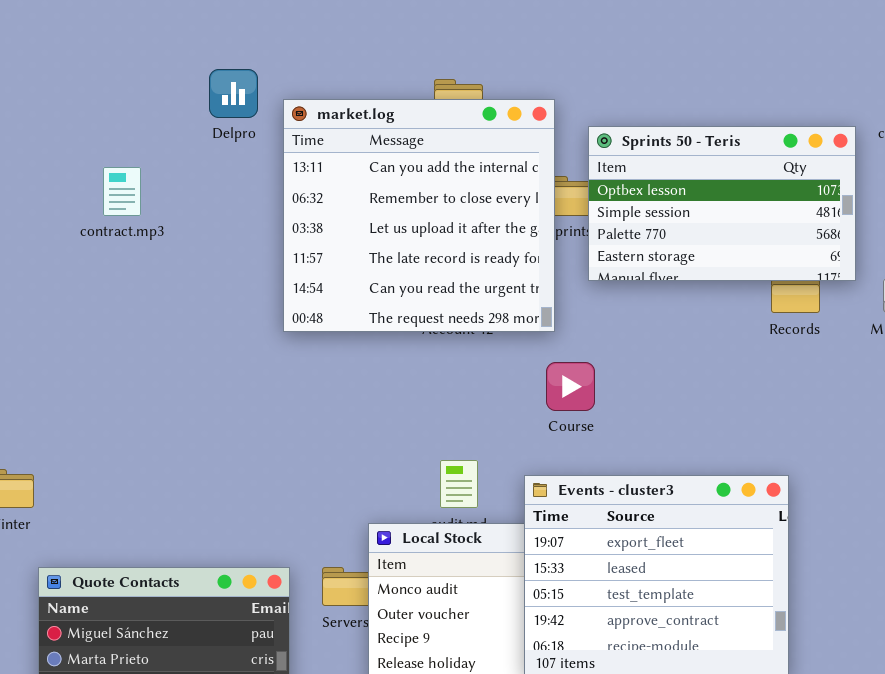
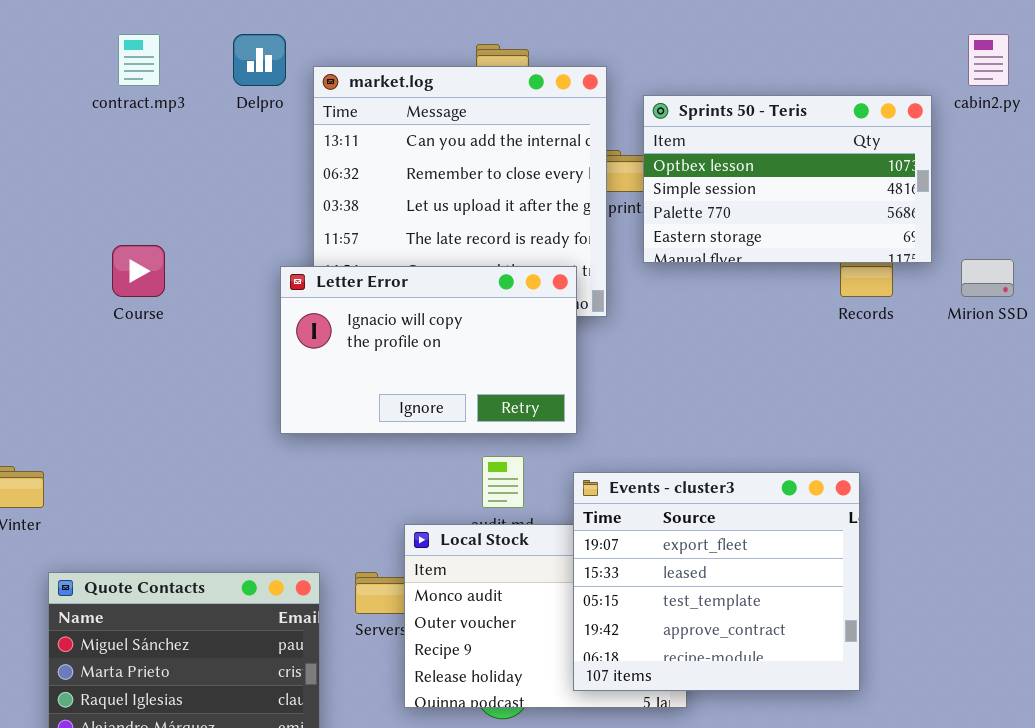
contract.mp3: [103,167,141,216] -> [118,34,160,86], moved
Letter Error: none -> [280,266,577,434], opened
Course: [546,362,595,411] -> [112,245,165,297], moved

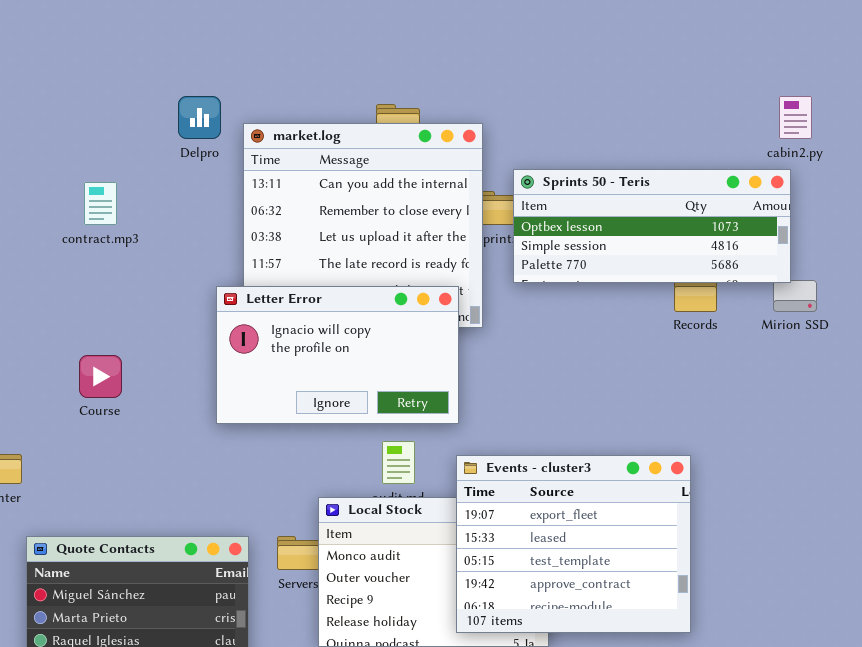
contract.mp3: [118,34,160,86] -> [84,182,117,225], moved
Sprints 50 - Teris: [643,95,932,263] -> [513,169,791,283], resized
Course: [112,245,165,297] -> [79,355,122,398], moved

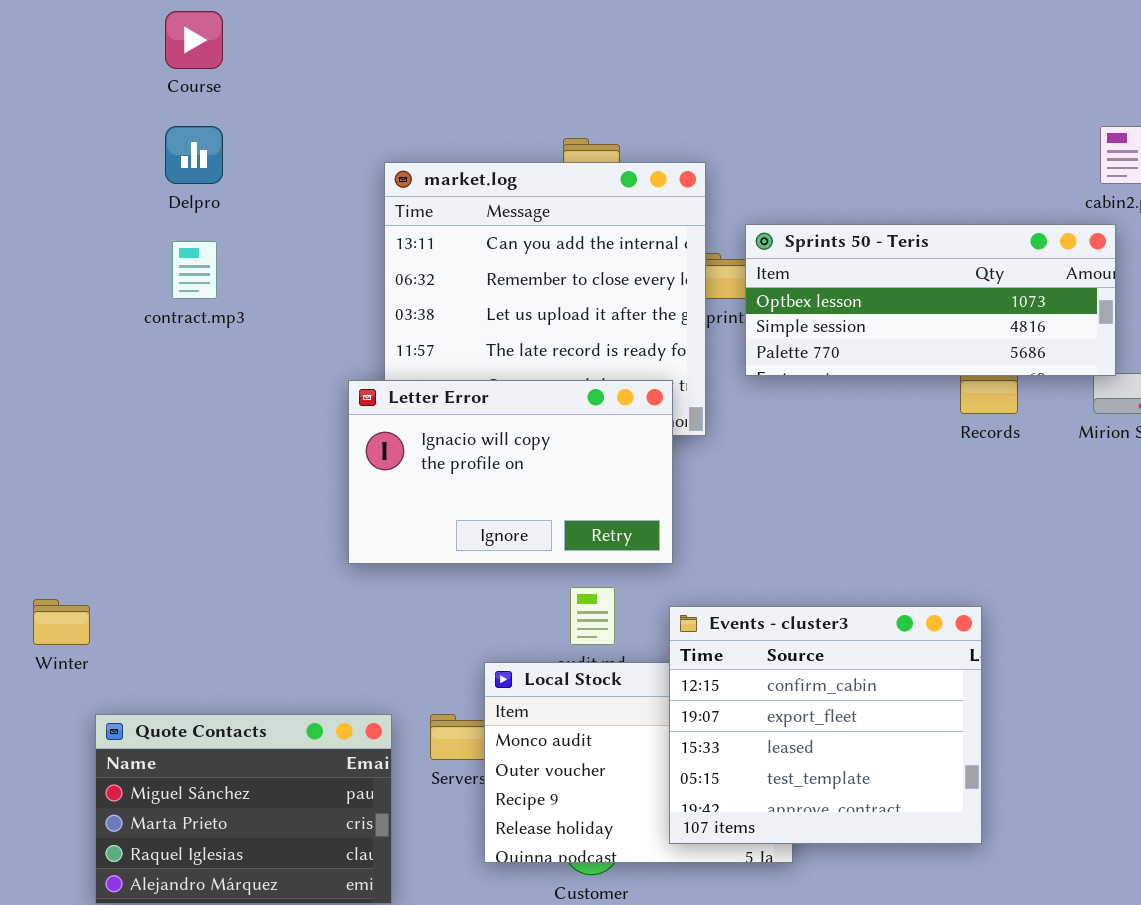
Delpro: [178,96,221,139] -> [165,126,223,184], moved
Course: [79,355,122,398] -> [165,11,223,69], moved
Events - cluster3: [456,455,691,633] -> [669,606,982,844], scrolled up 1 row

